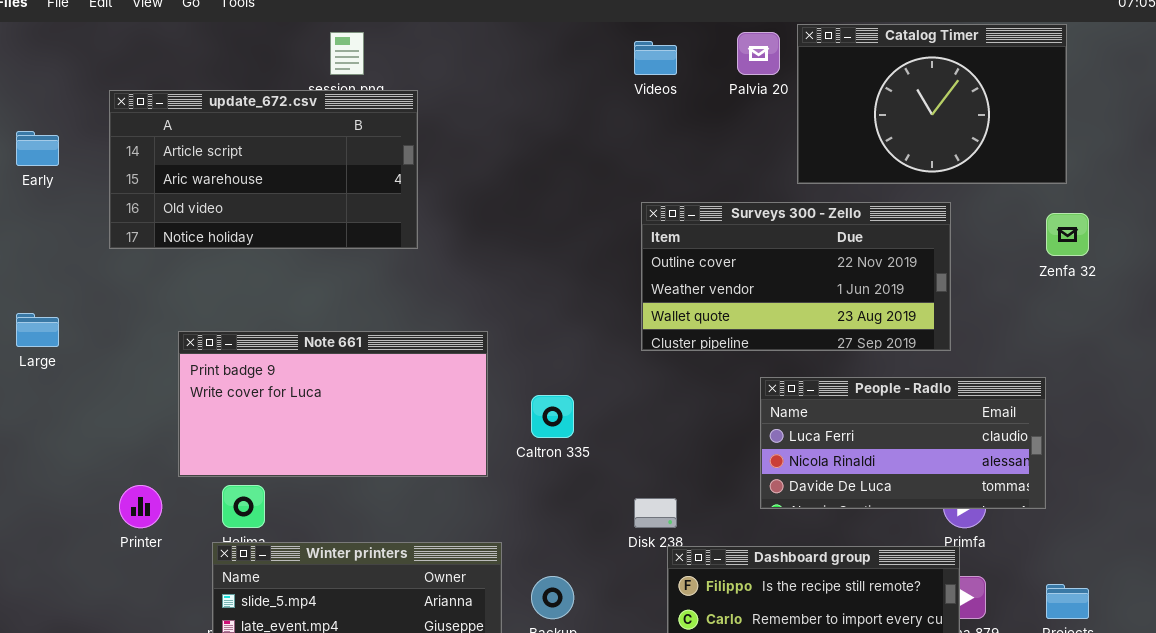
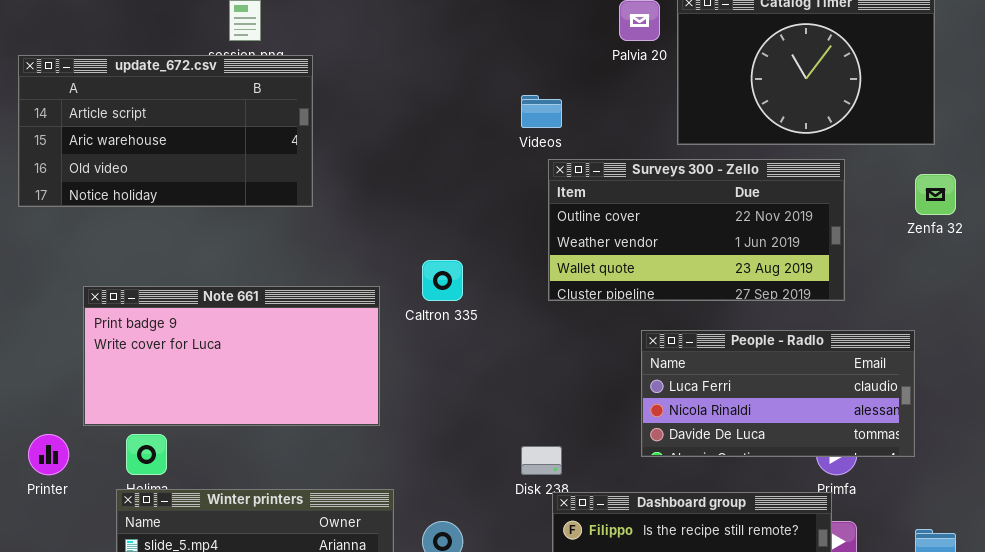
Videos: [634,41,677,75] -> [521,95,562,128], moved
Surveys 300 - Zello: [641,202,951,351] -> [548,159,845,301], moved
Caltron 335: [531,395,574,438] -> [422,260,463,301], moved

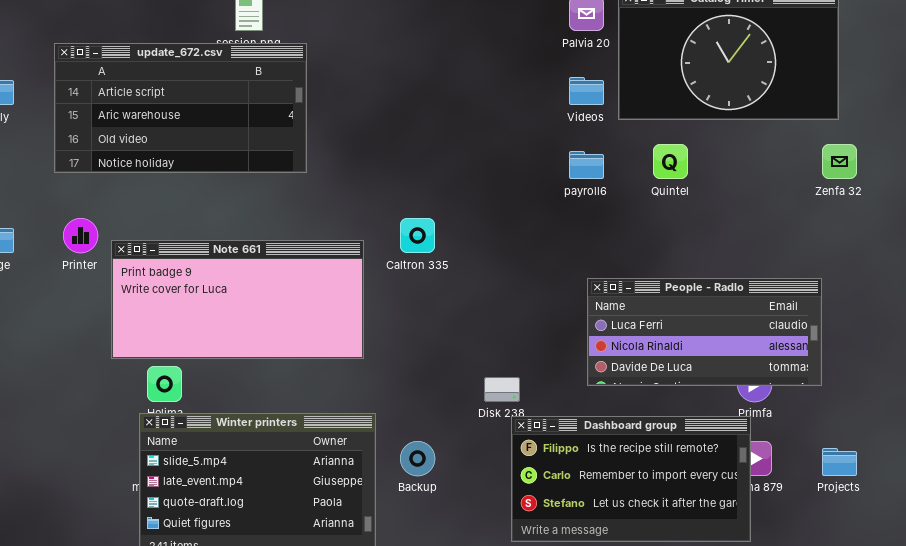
Videos: [521,95,562,128] -> [569,77,604,105], moved
Surveys 300 - Zello: [548,159,845,301] -> none, closed
Printer: [28,434,69,475] -> [63,218,98,253], moved

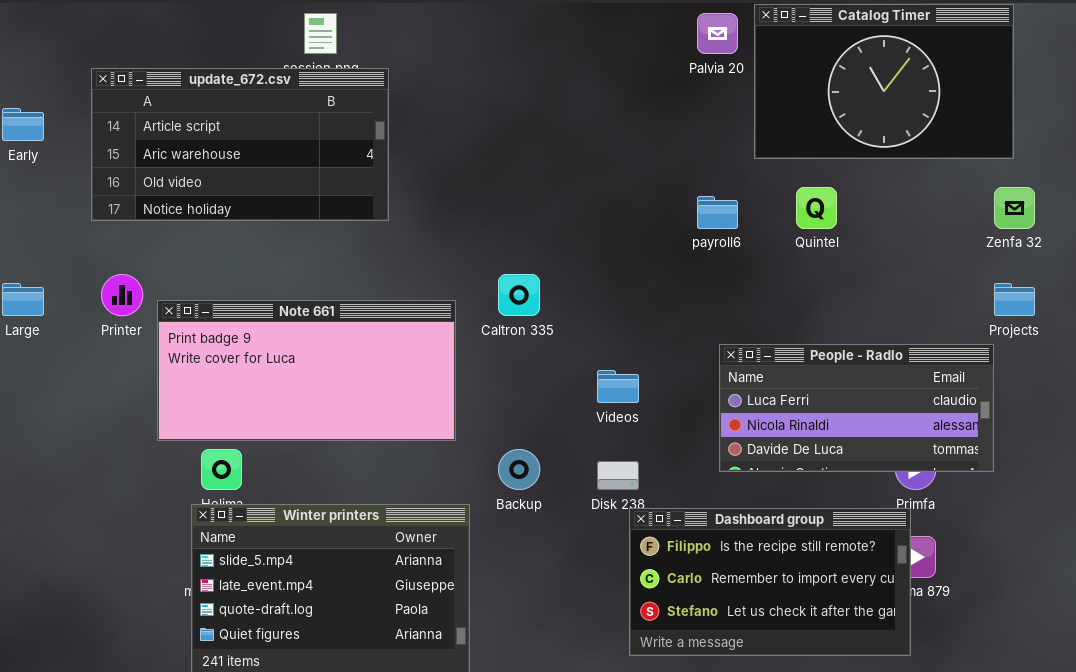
Videos: [569,77,604,105] -> [597,370,639,403], moved
Backup: [400,441,435,476] -> [498,449,540,490], moved
Projects: [822,448,857,476] -> [994,283,1035,316], moved

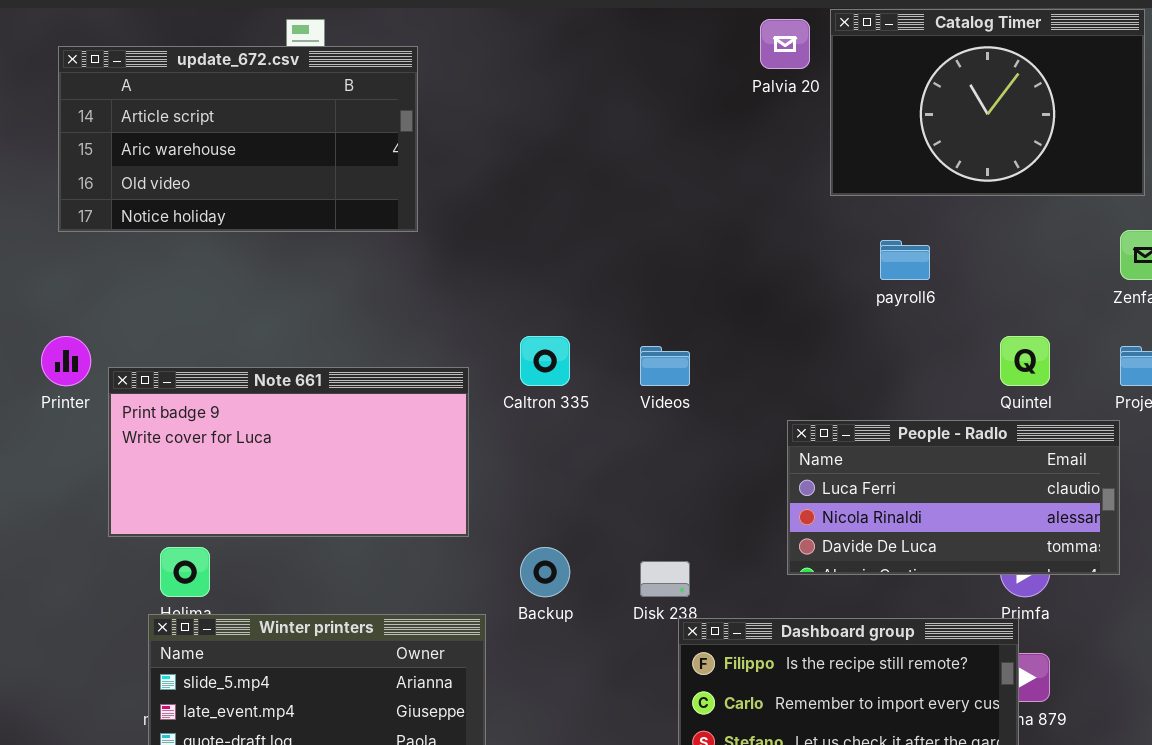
update_672.csv: [91,68,389,221] -> [58,46,418,232], moved
Quintel: [796,187,837,229] -> [1000,336,1050,386], moved
payroll6: [697,196,738,229] -> [880,240,930,280], moved
Videos: [597,370,639,403] -> [640,346,690,386], moved

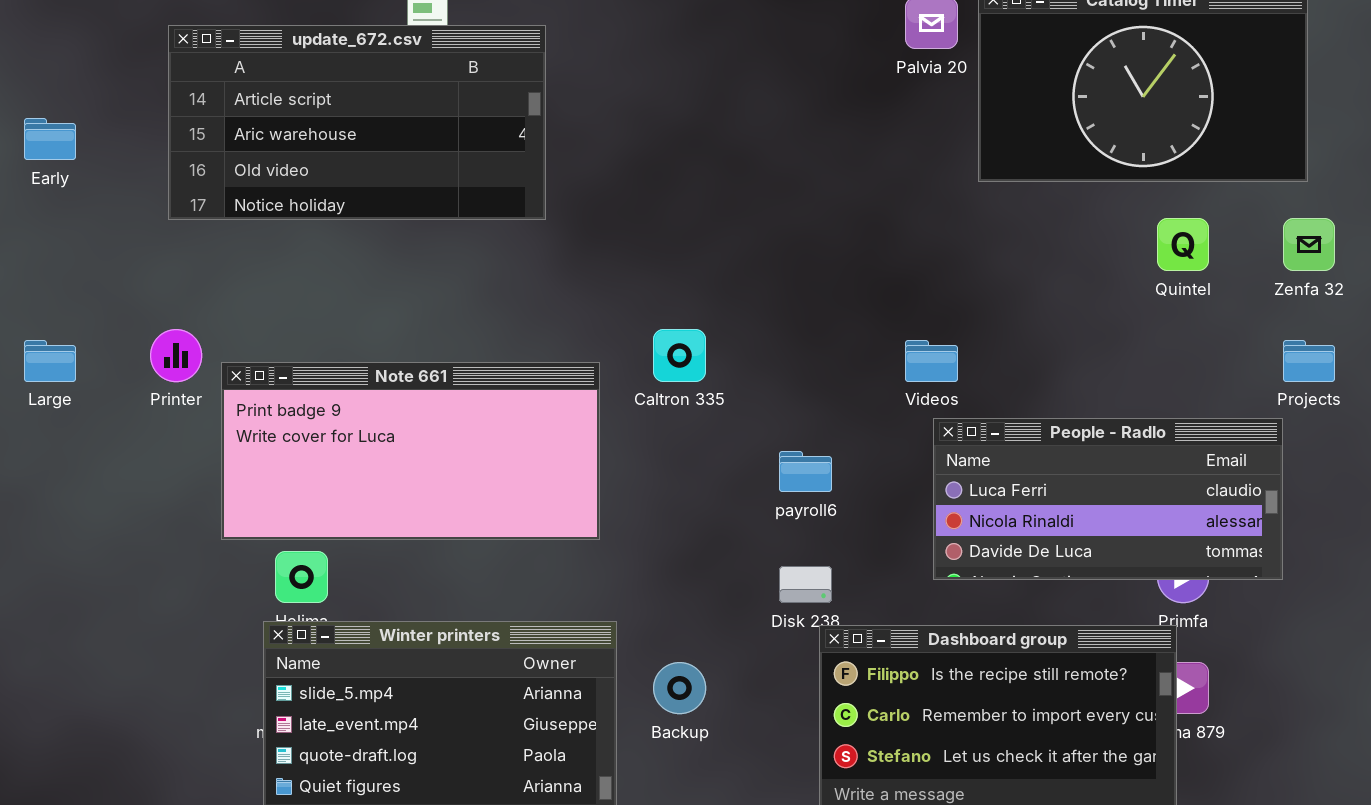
payroll6: [880,240,930,280] -> [779,451,832,492], moved
Quintel: [1000,336,1050,386] -> [1157,218,1209,271], moved
Videos: [640,346,690,386] -> [905,340,958,382], moved
Backup: [520,547,570,597] -> [653,662,706,714], moved

